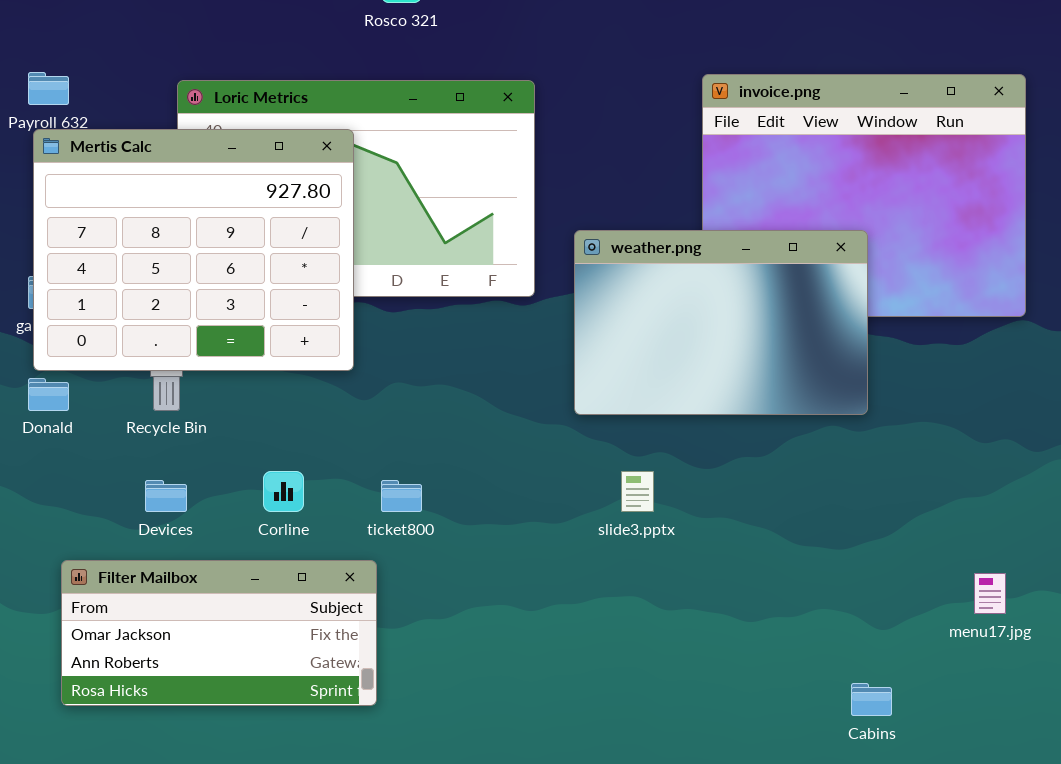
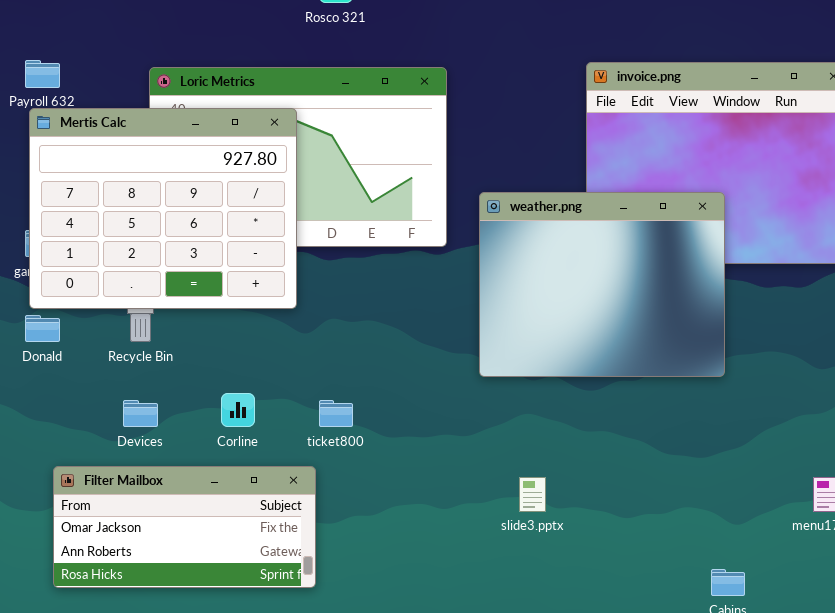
weather.png: [574,230,868,415] -> [479,192,725,377], resized
slide3.pptx: [621,471,654,512] -> [519,477,546,512], moved

